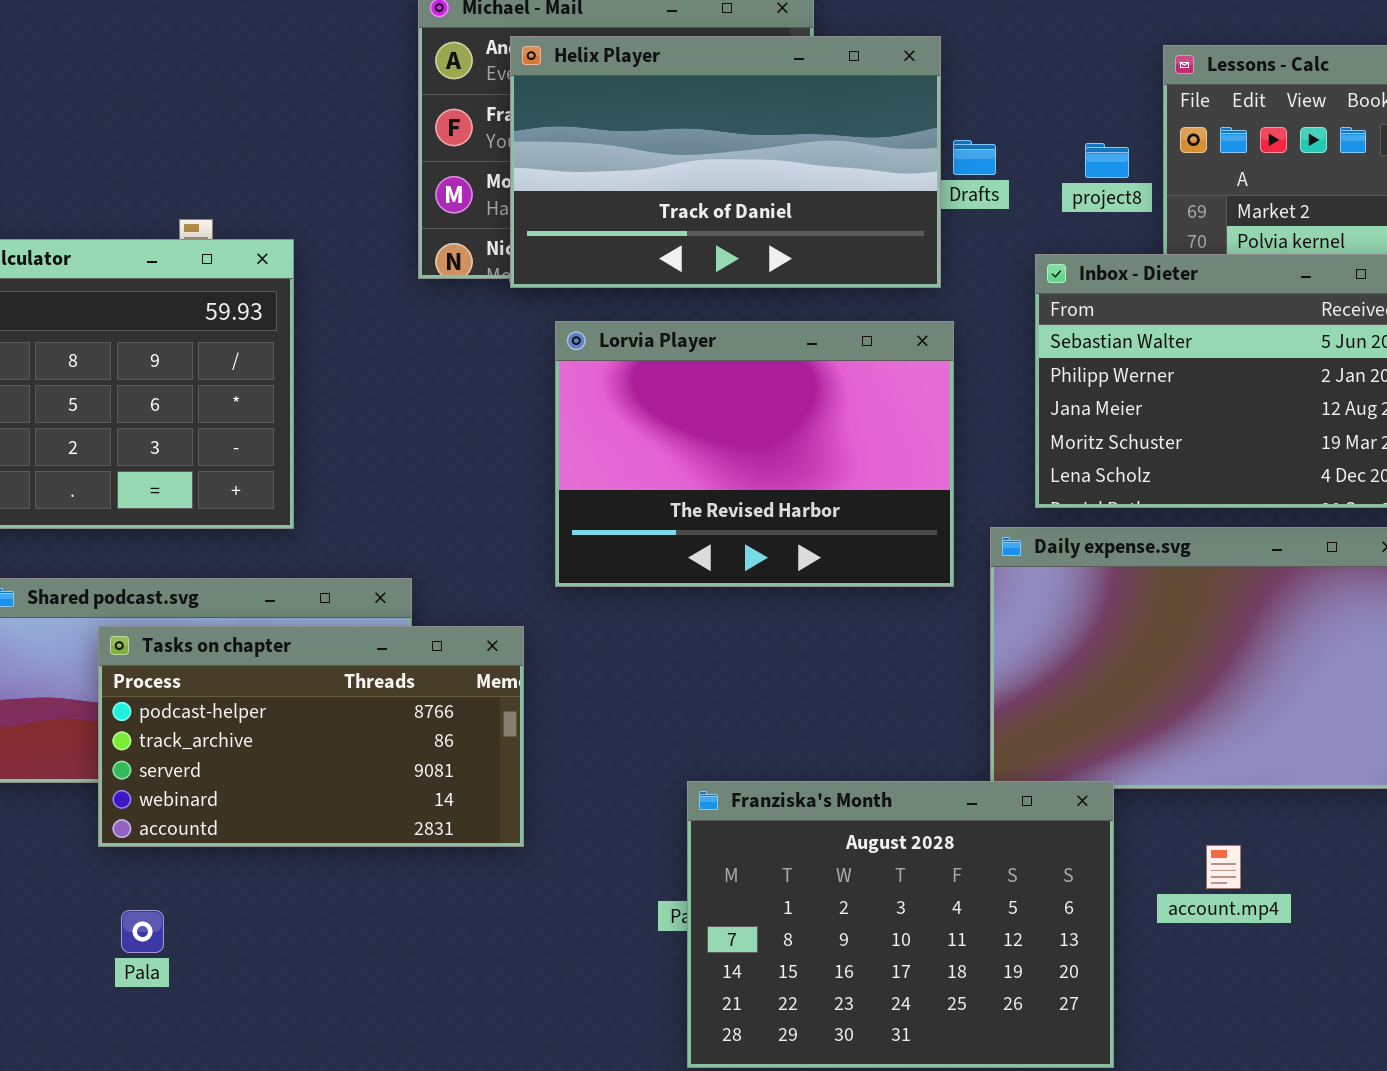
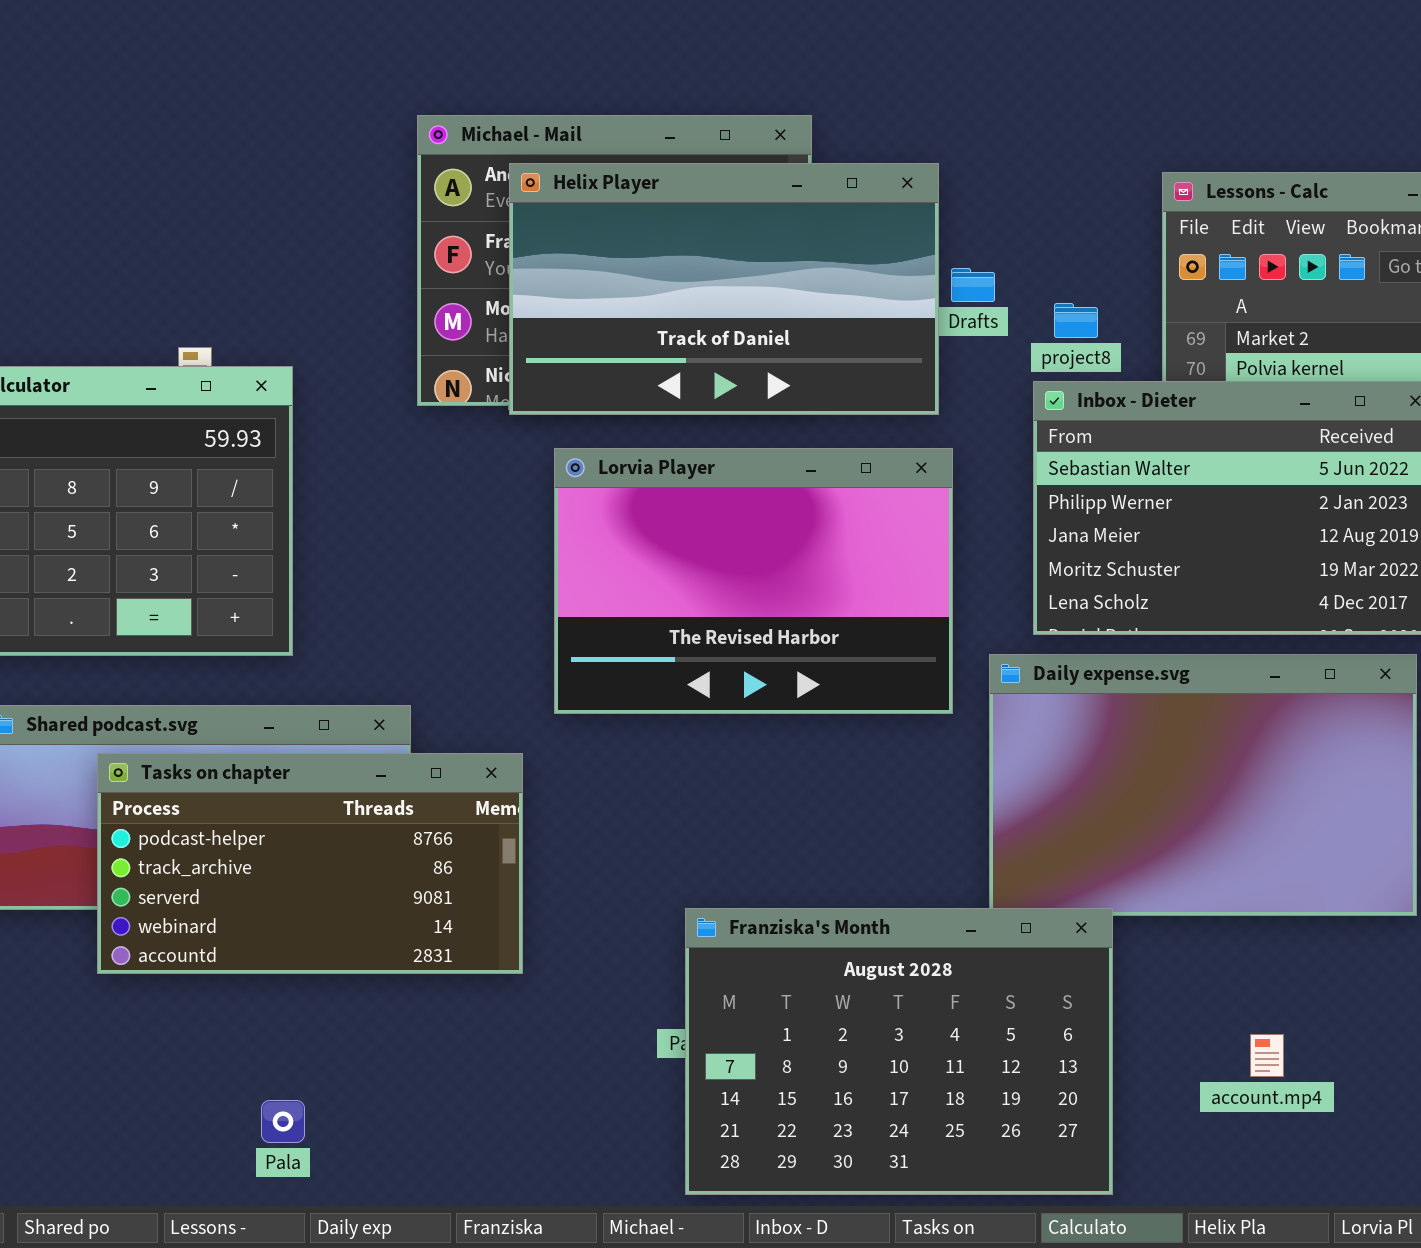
project8: [1085,143,1129,178] -> [1054,303,1098,338], moved
account.mp4: [1206,845,1241,889] -> [1250,1034,1284,1077], moved
Pala: [121,910,164,953] -> [261,1100,305,1143], moved

